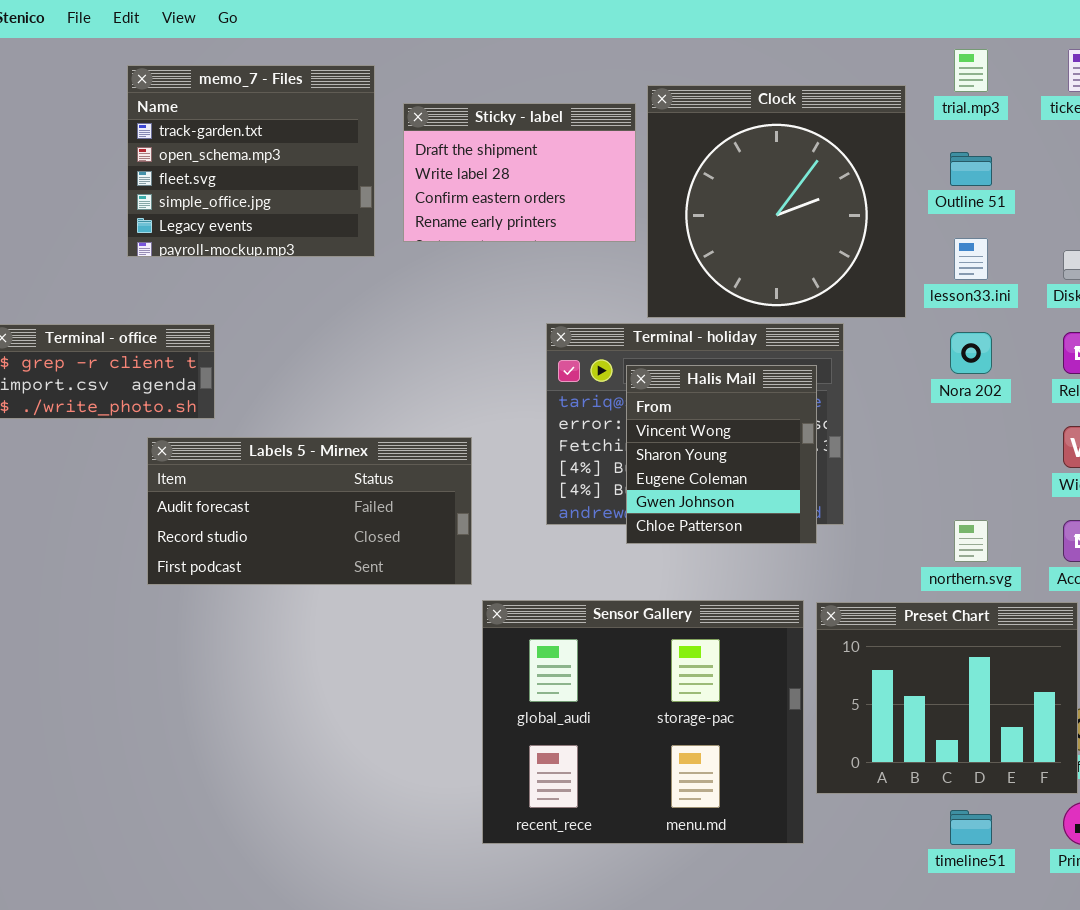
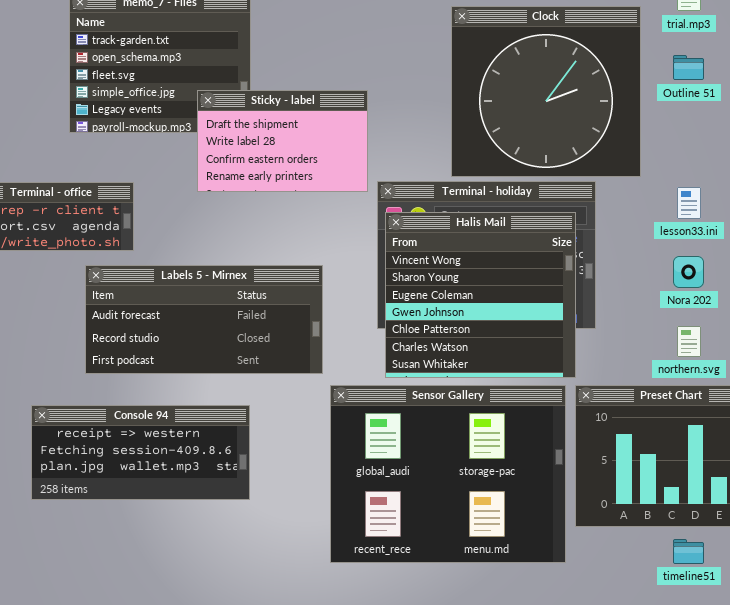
Sticky - label: [403,103,636,242] -> [197,90,368,192], moved
lesson33.ini: [954,238,988,280] -> [677,187,701,219], moved
Nora 202: [950,332,992,374] -> [673,256,704,288], moved
Halis Mail: [626,365,817,544] -> [385,212,576,378], resized
Console 94: none -> [31,405,250,500], opened

